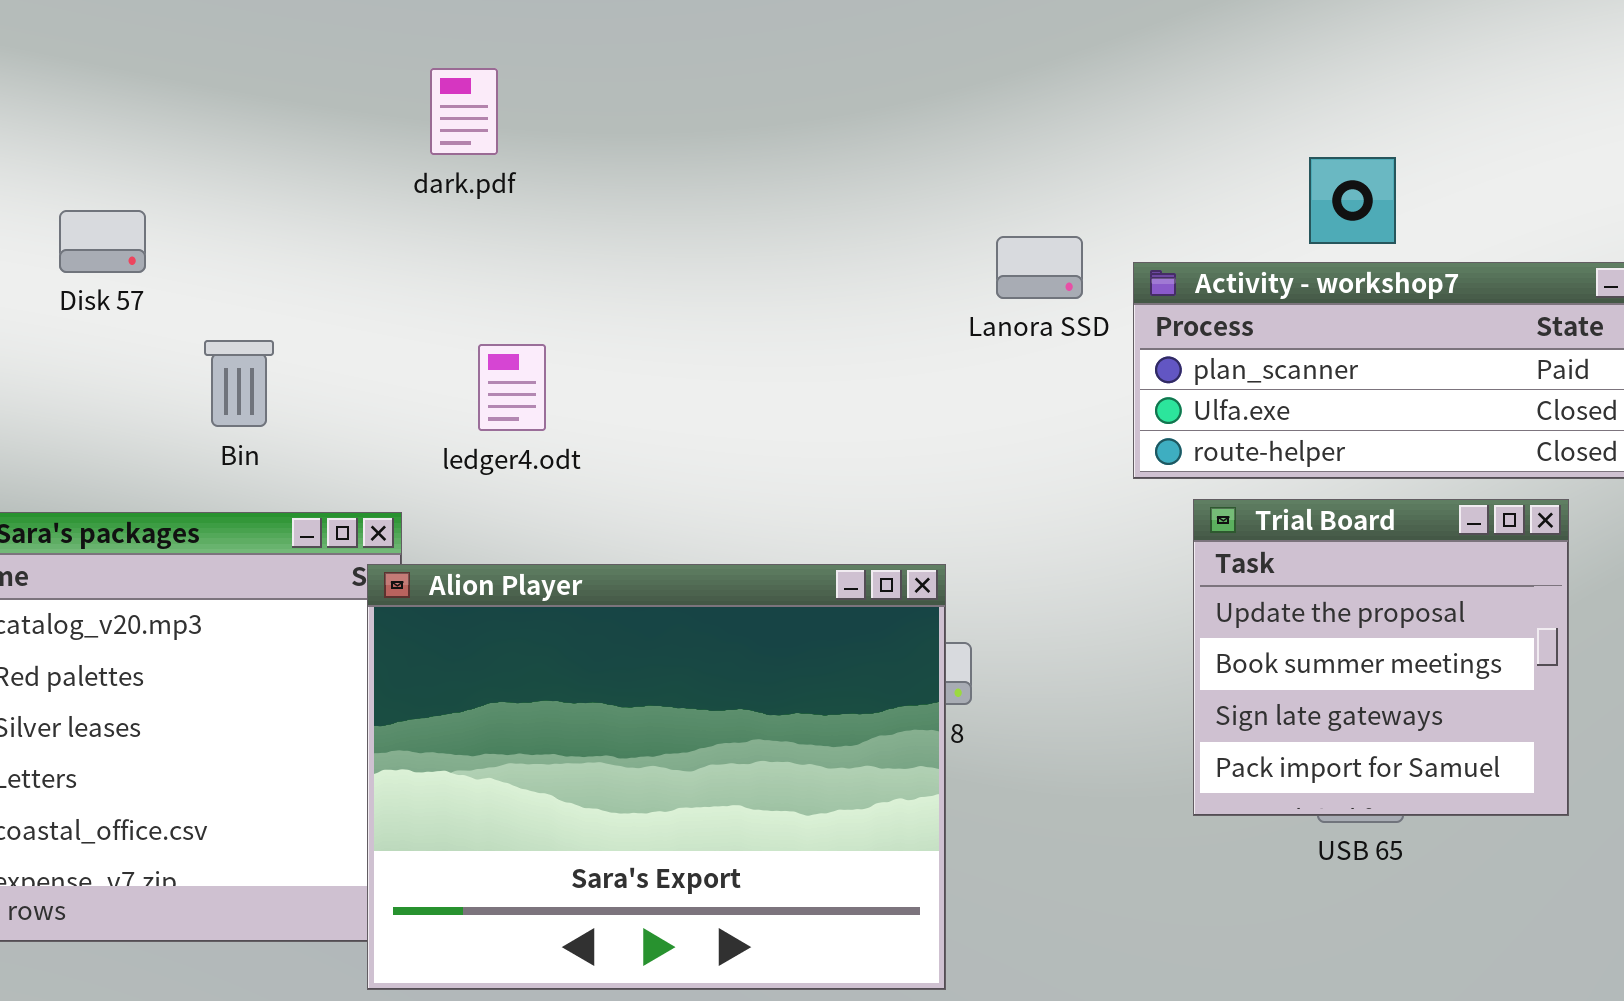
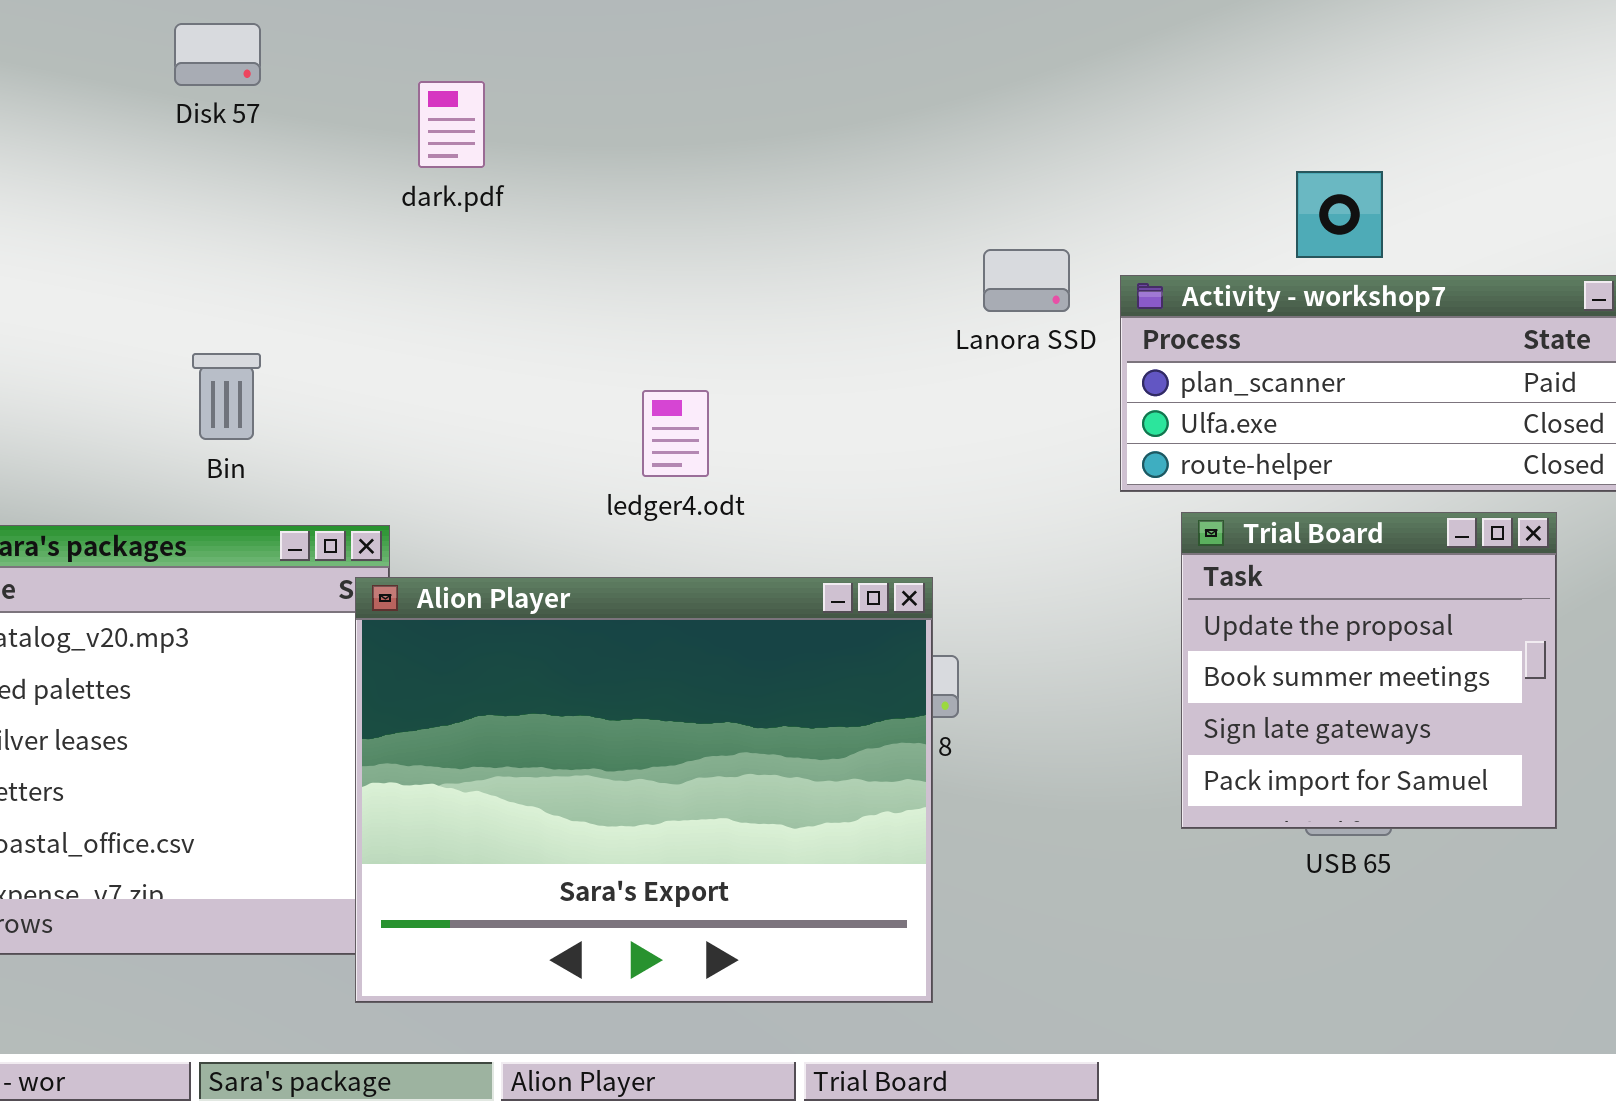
Disk 57: [59,210,146,273] -> [174,23,261,86], moved
ledger4.odt: [478,344,546,431] -> [642,390,709,477], moved

